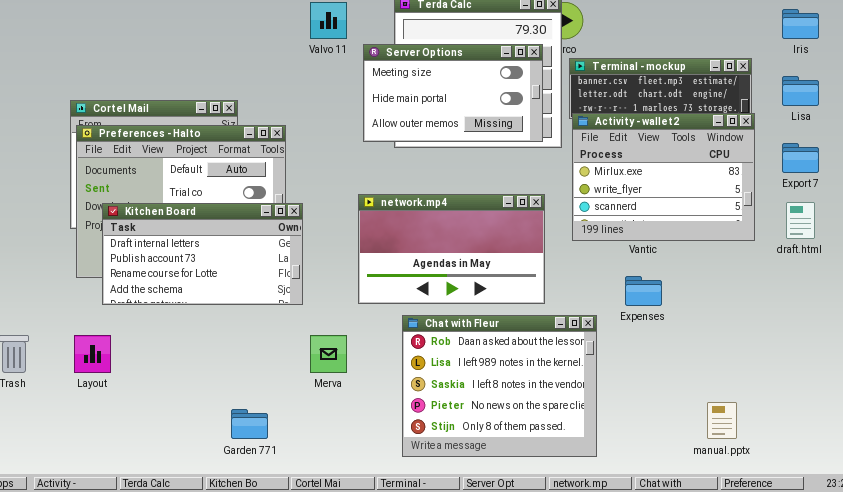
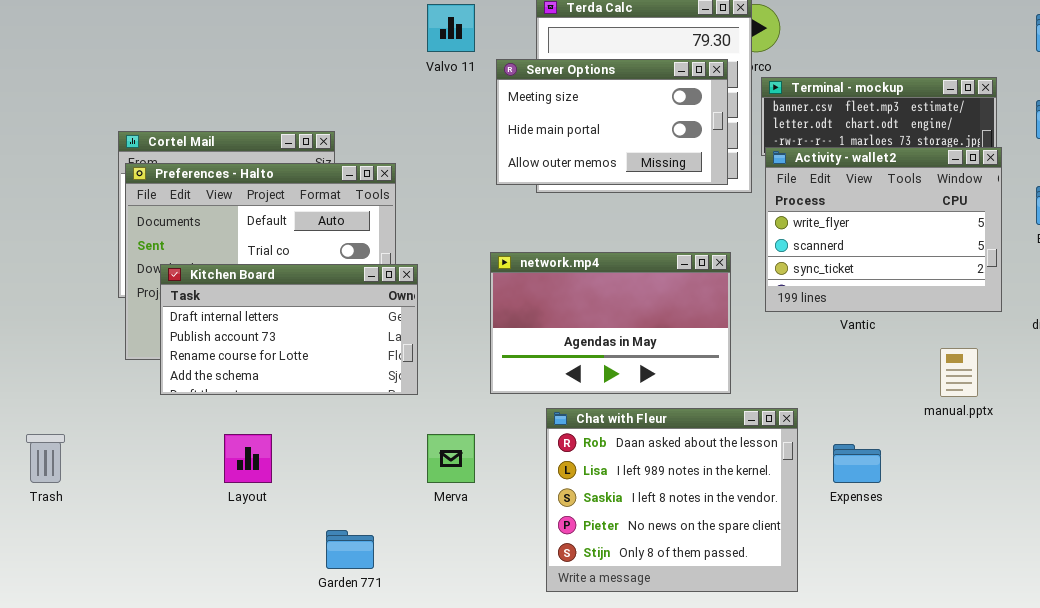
Activity - wallet2: [572,113,755,241] -> [765,147,1002,312], scrolled down 1 row
Expenses: [625,276,662,306] -> [833,444,881,483], moved
Layout: [74,335,111,373] -> [224,434,272,483], moved
manual.pptx: [707,402,737,439] -> [940,348,978,397], moved

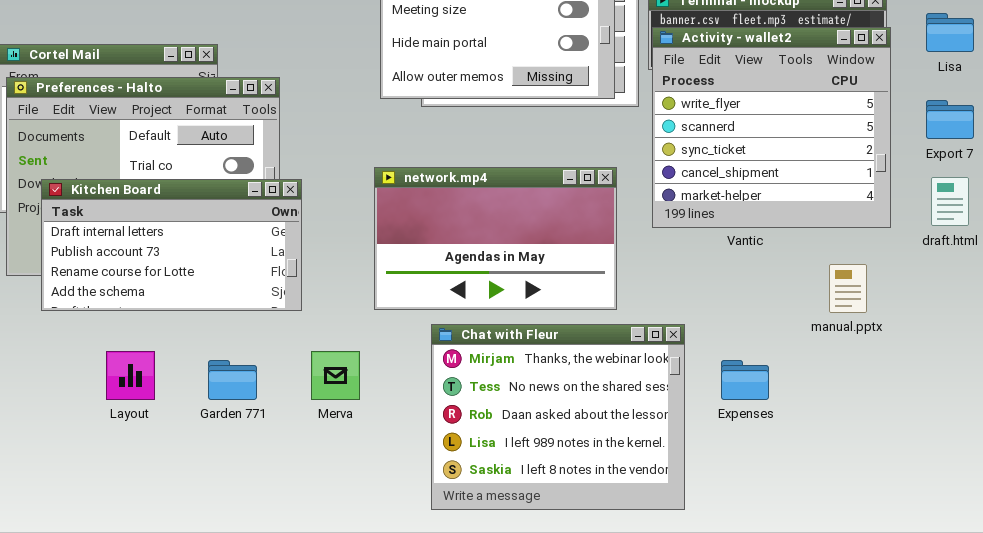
Activity - wallet2: [765,147,1002,312] -> [652,27,891,228], resized
Chat with Fleur: [546,408,798,592] -> [431,324,685,510], scrolled up 2 rows
Garden 771: [326,530,374,569] -> [208,360,257,400], moved

